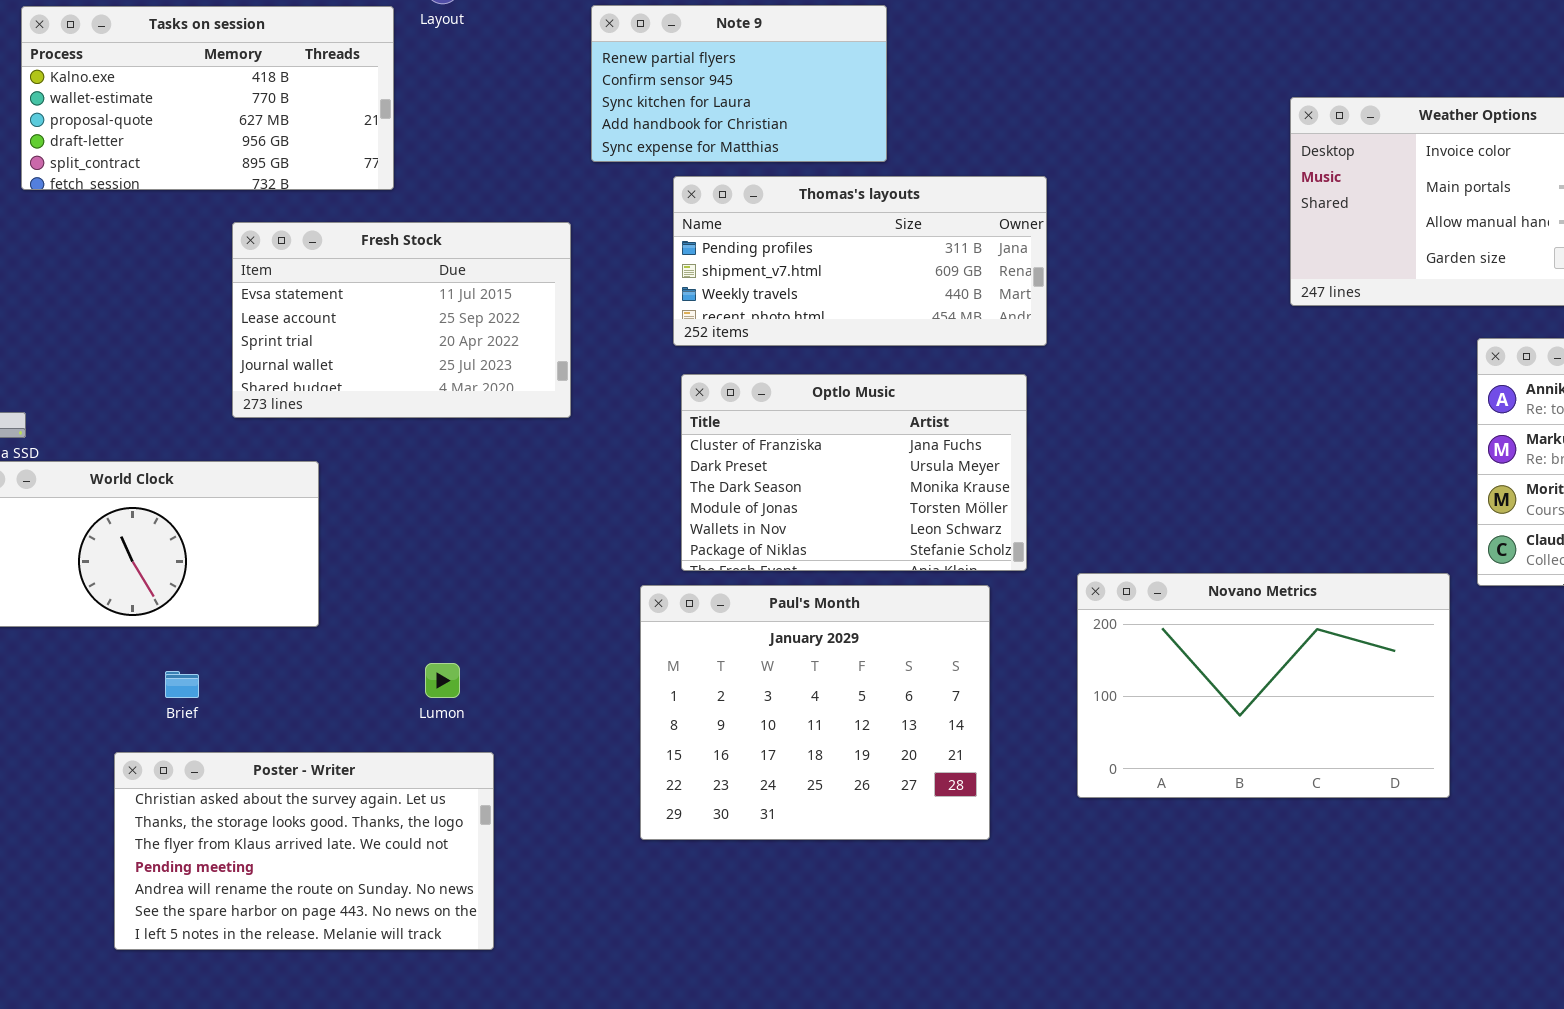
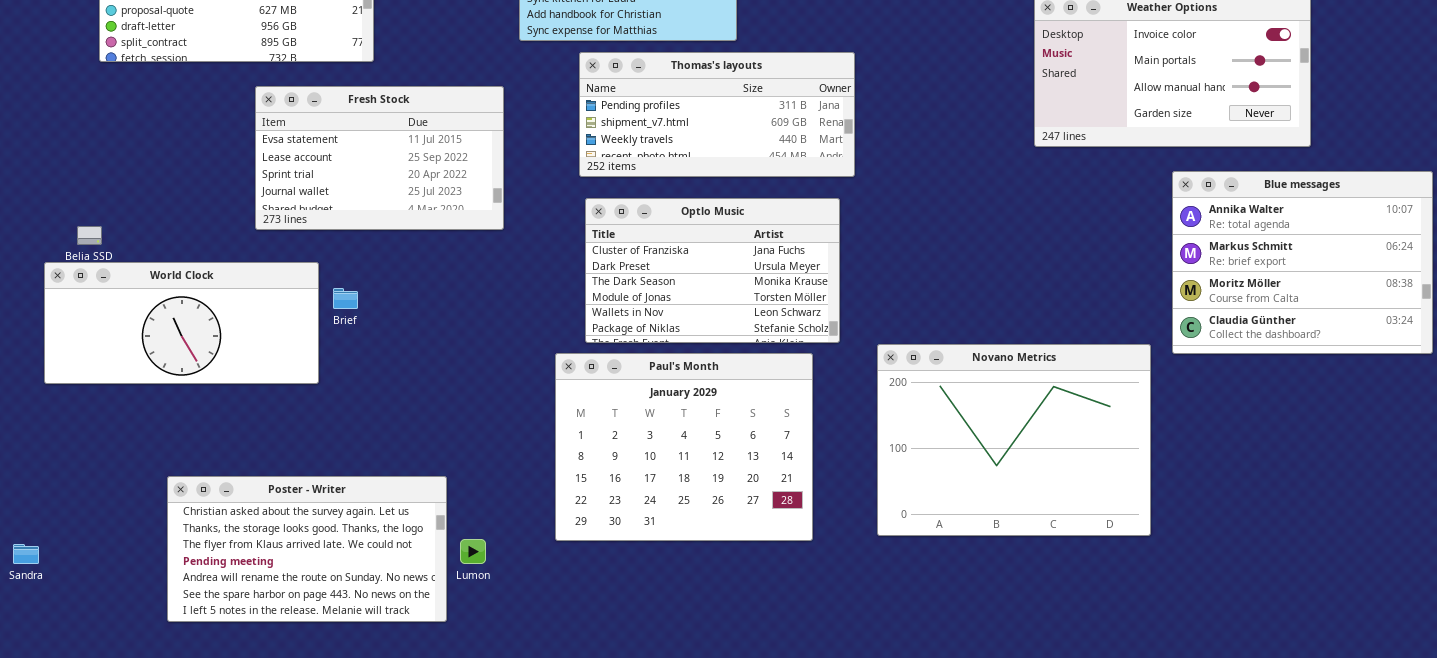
Novano Metrics: [1077,573,1450,798] -> [877,344,1151,536], resized
Lumon: [425,663,460,698] -> [460,539,486,564], moved
Brief: [165,671,199,698] -> [333,288,358,309], moved

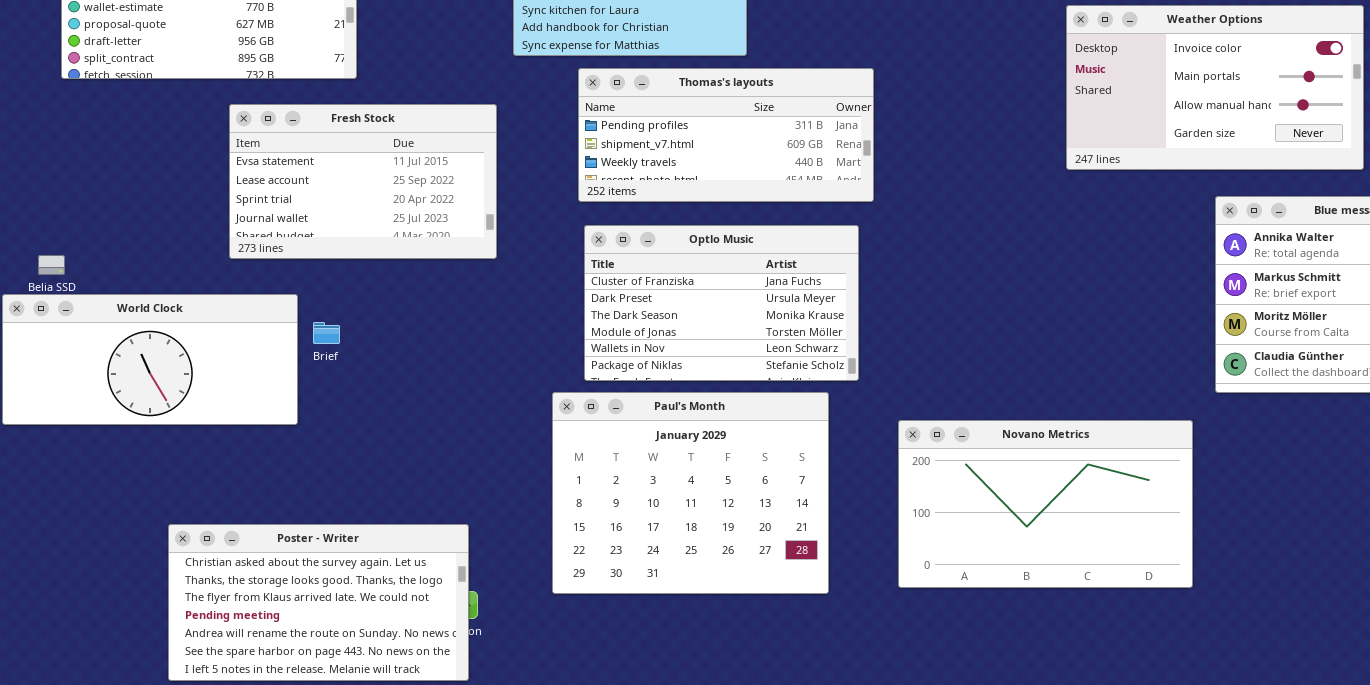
Novano Metrics: [877,344,1151,536] -> [898,420,1193,588], resized
Poster - Writer: [167,476,447,622] -> [168,524,469,681], moved

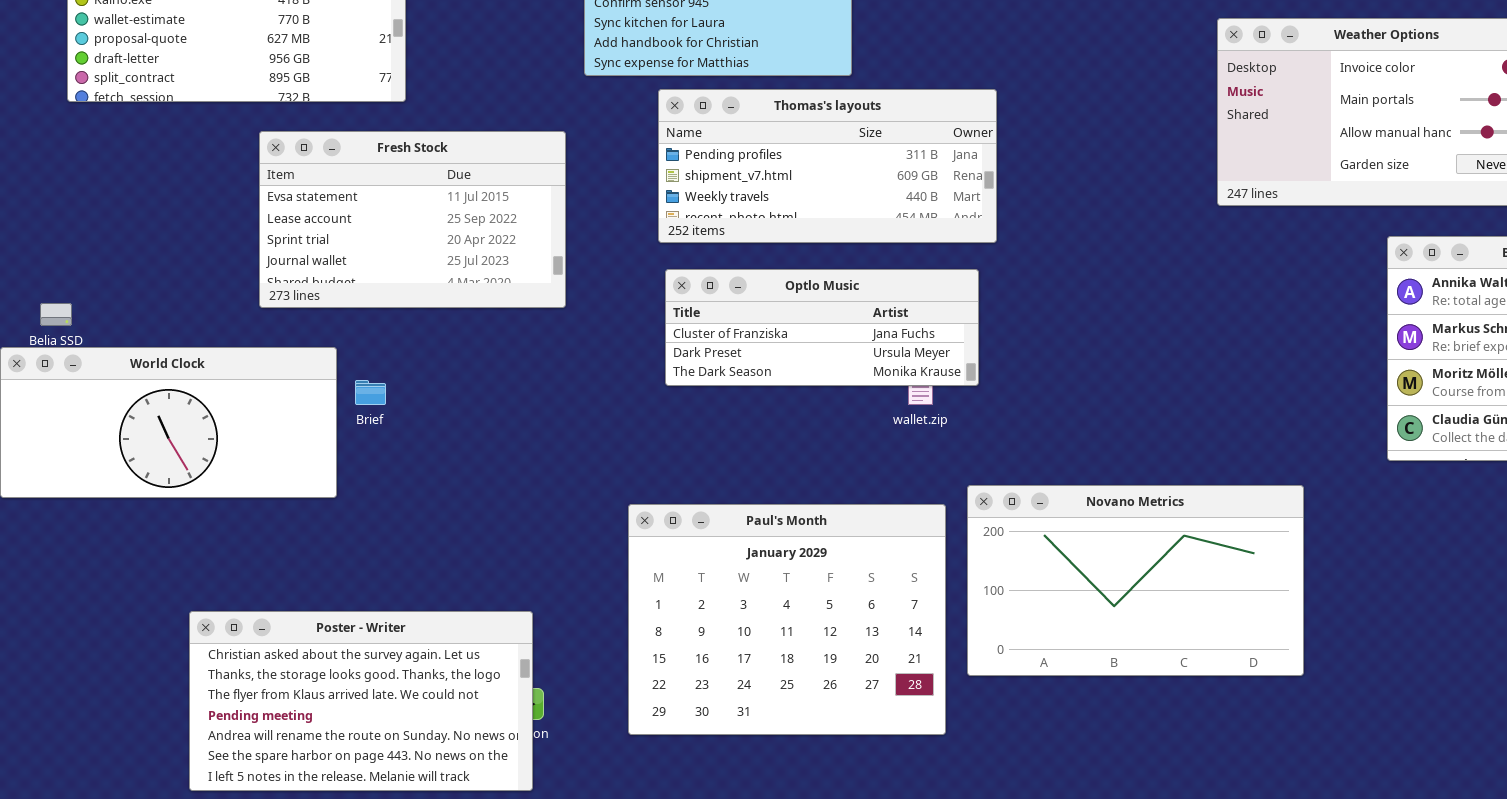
Optlo Music: [584,225,859,381] -> [665,269,979,386], resized
Paul's Month: [552,392,829,594] -> [628,504,946,735], moved
Novano Metrics: [898,420,1193,588] -> [967,485,1304,676], moved

